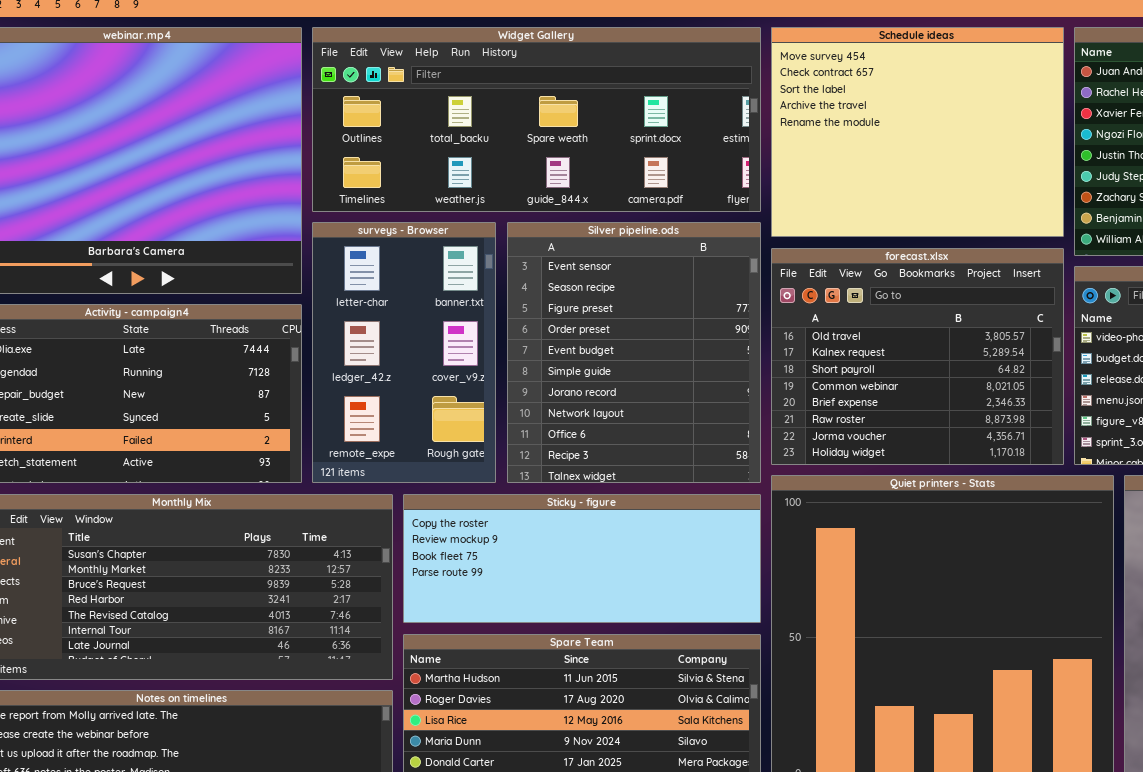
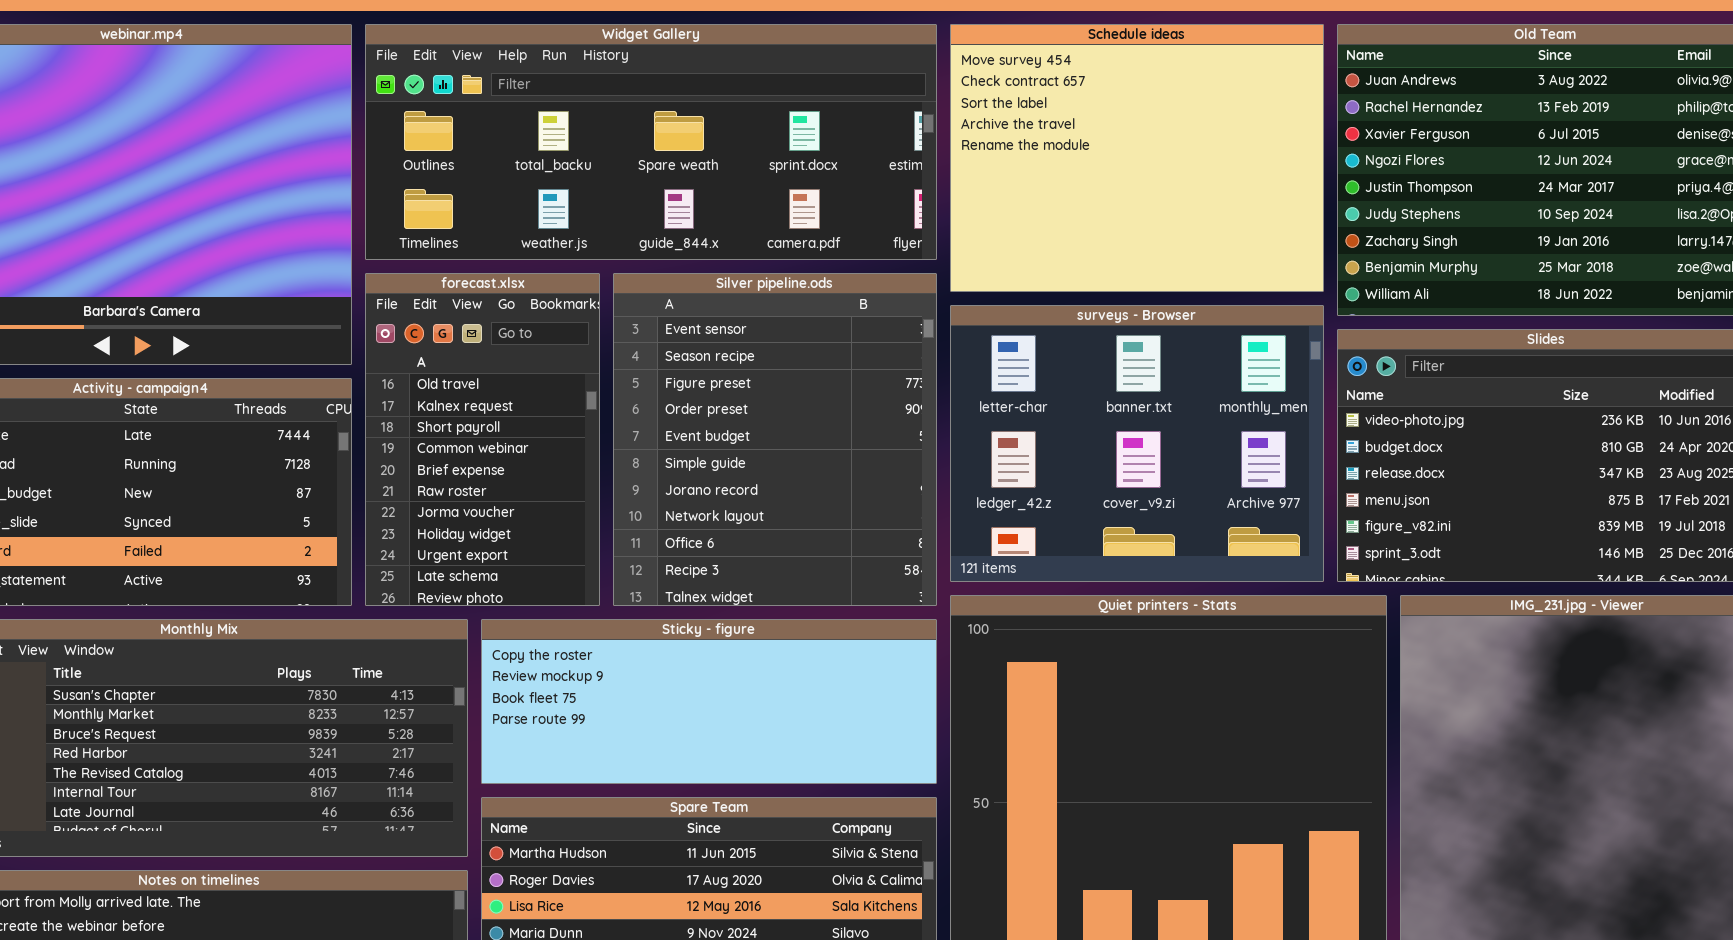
surveys - Browser: [312,222,496,483] -> [950,305,1324,582], moved, resized
forecast.xlsx: [771,248,1064,465] -> [365,273,600,606], moved, resized

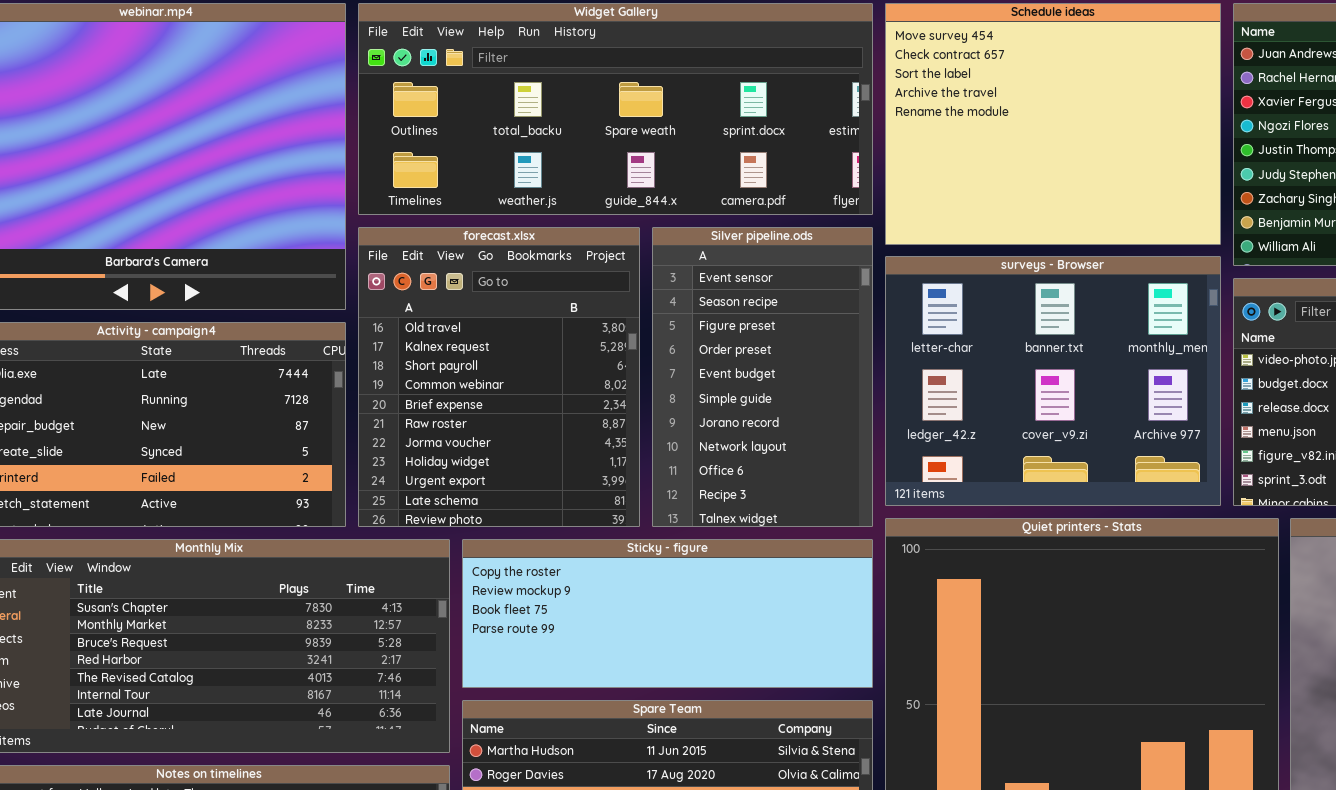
forecast.xlsx: [365,273,600,606] -> [358,227,640,527], resized
Silver pipeline.ods: [613,273,937,606] -> [652,227,873,527], resized

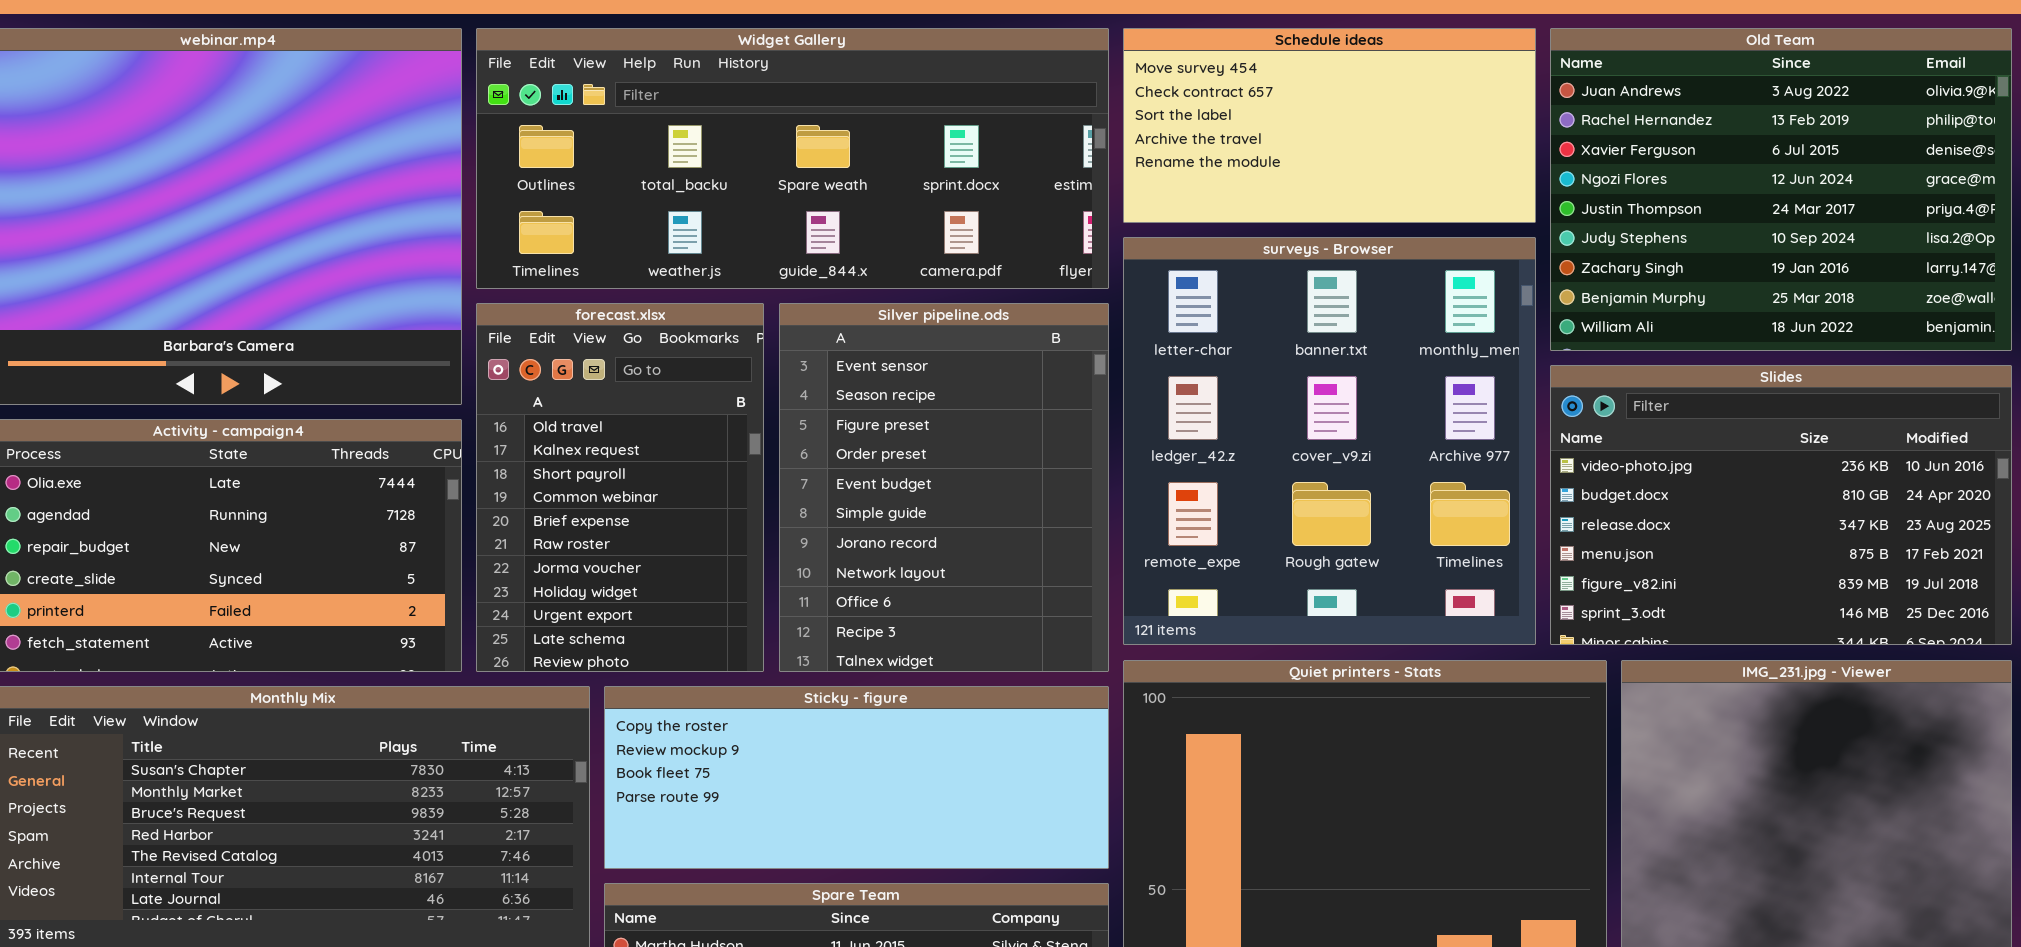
Schedule ideas: [885,3,1221,245] -> [1123,28,1536,223], resized
forecast.xlsx: [358,227,640,527] -> [476,303,764,672], resized
Silver pipeline.ods: [652,227,873,527] -> [779,303,1109,672], resized
surveys - Browser: [885,256,1221,506] -> [1123,237,1536,645], resized

